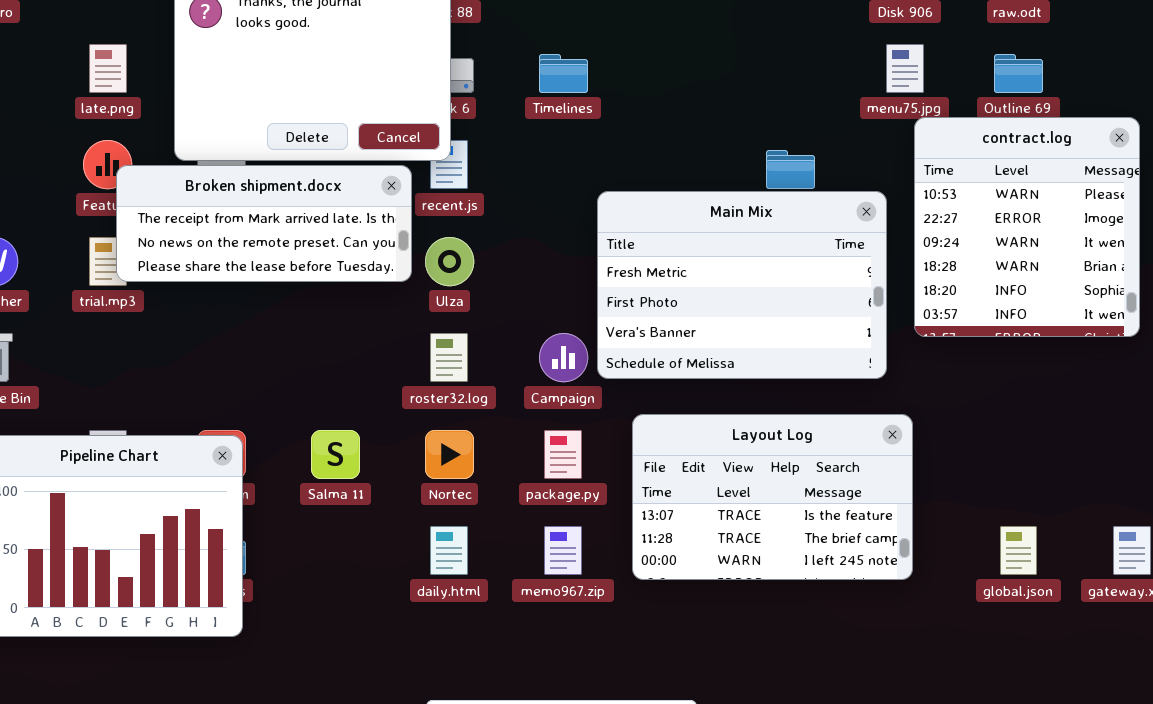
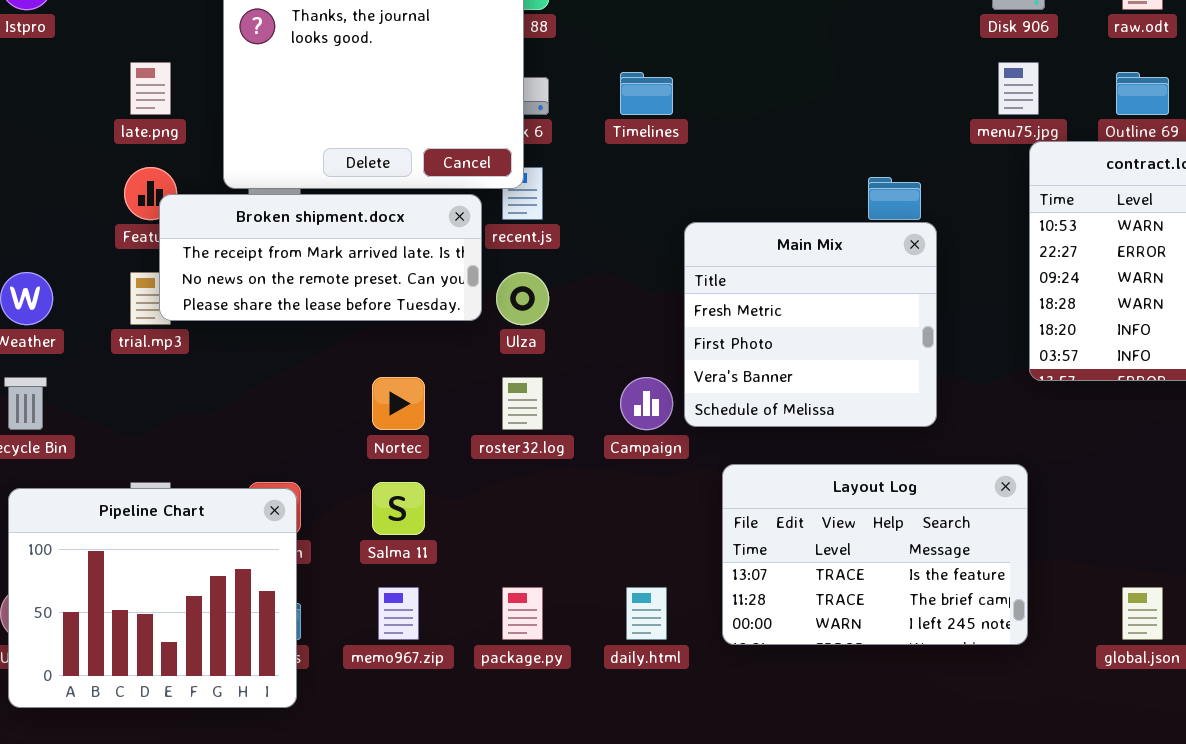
Main Mix: [597,191,887,379] -> [684,222,937,427], resized
Nortec: [425,430,474,479] -> [372,377,425,430], moved
package.py: [544,430,582,479] -> [502,587,543,640], moved
daily.html: [430,526,468,575] -> [626,587,667,640], moved
memo967.zip: [544,526,582,575] -> [378,587,419,640], moved

